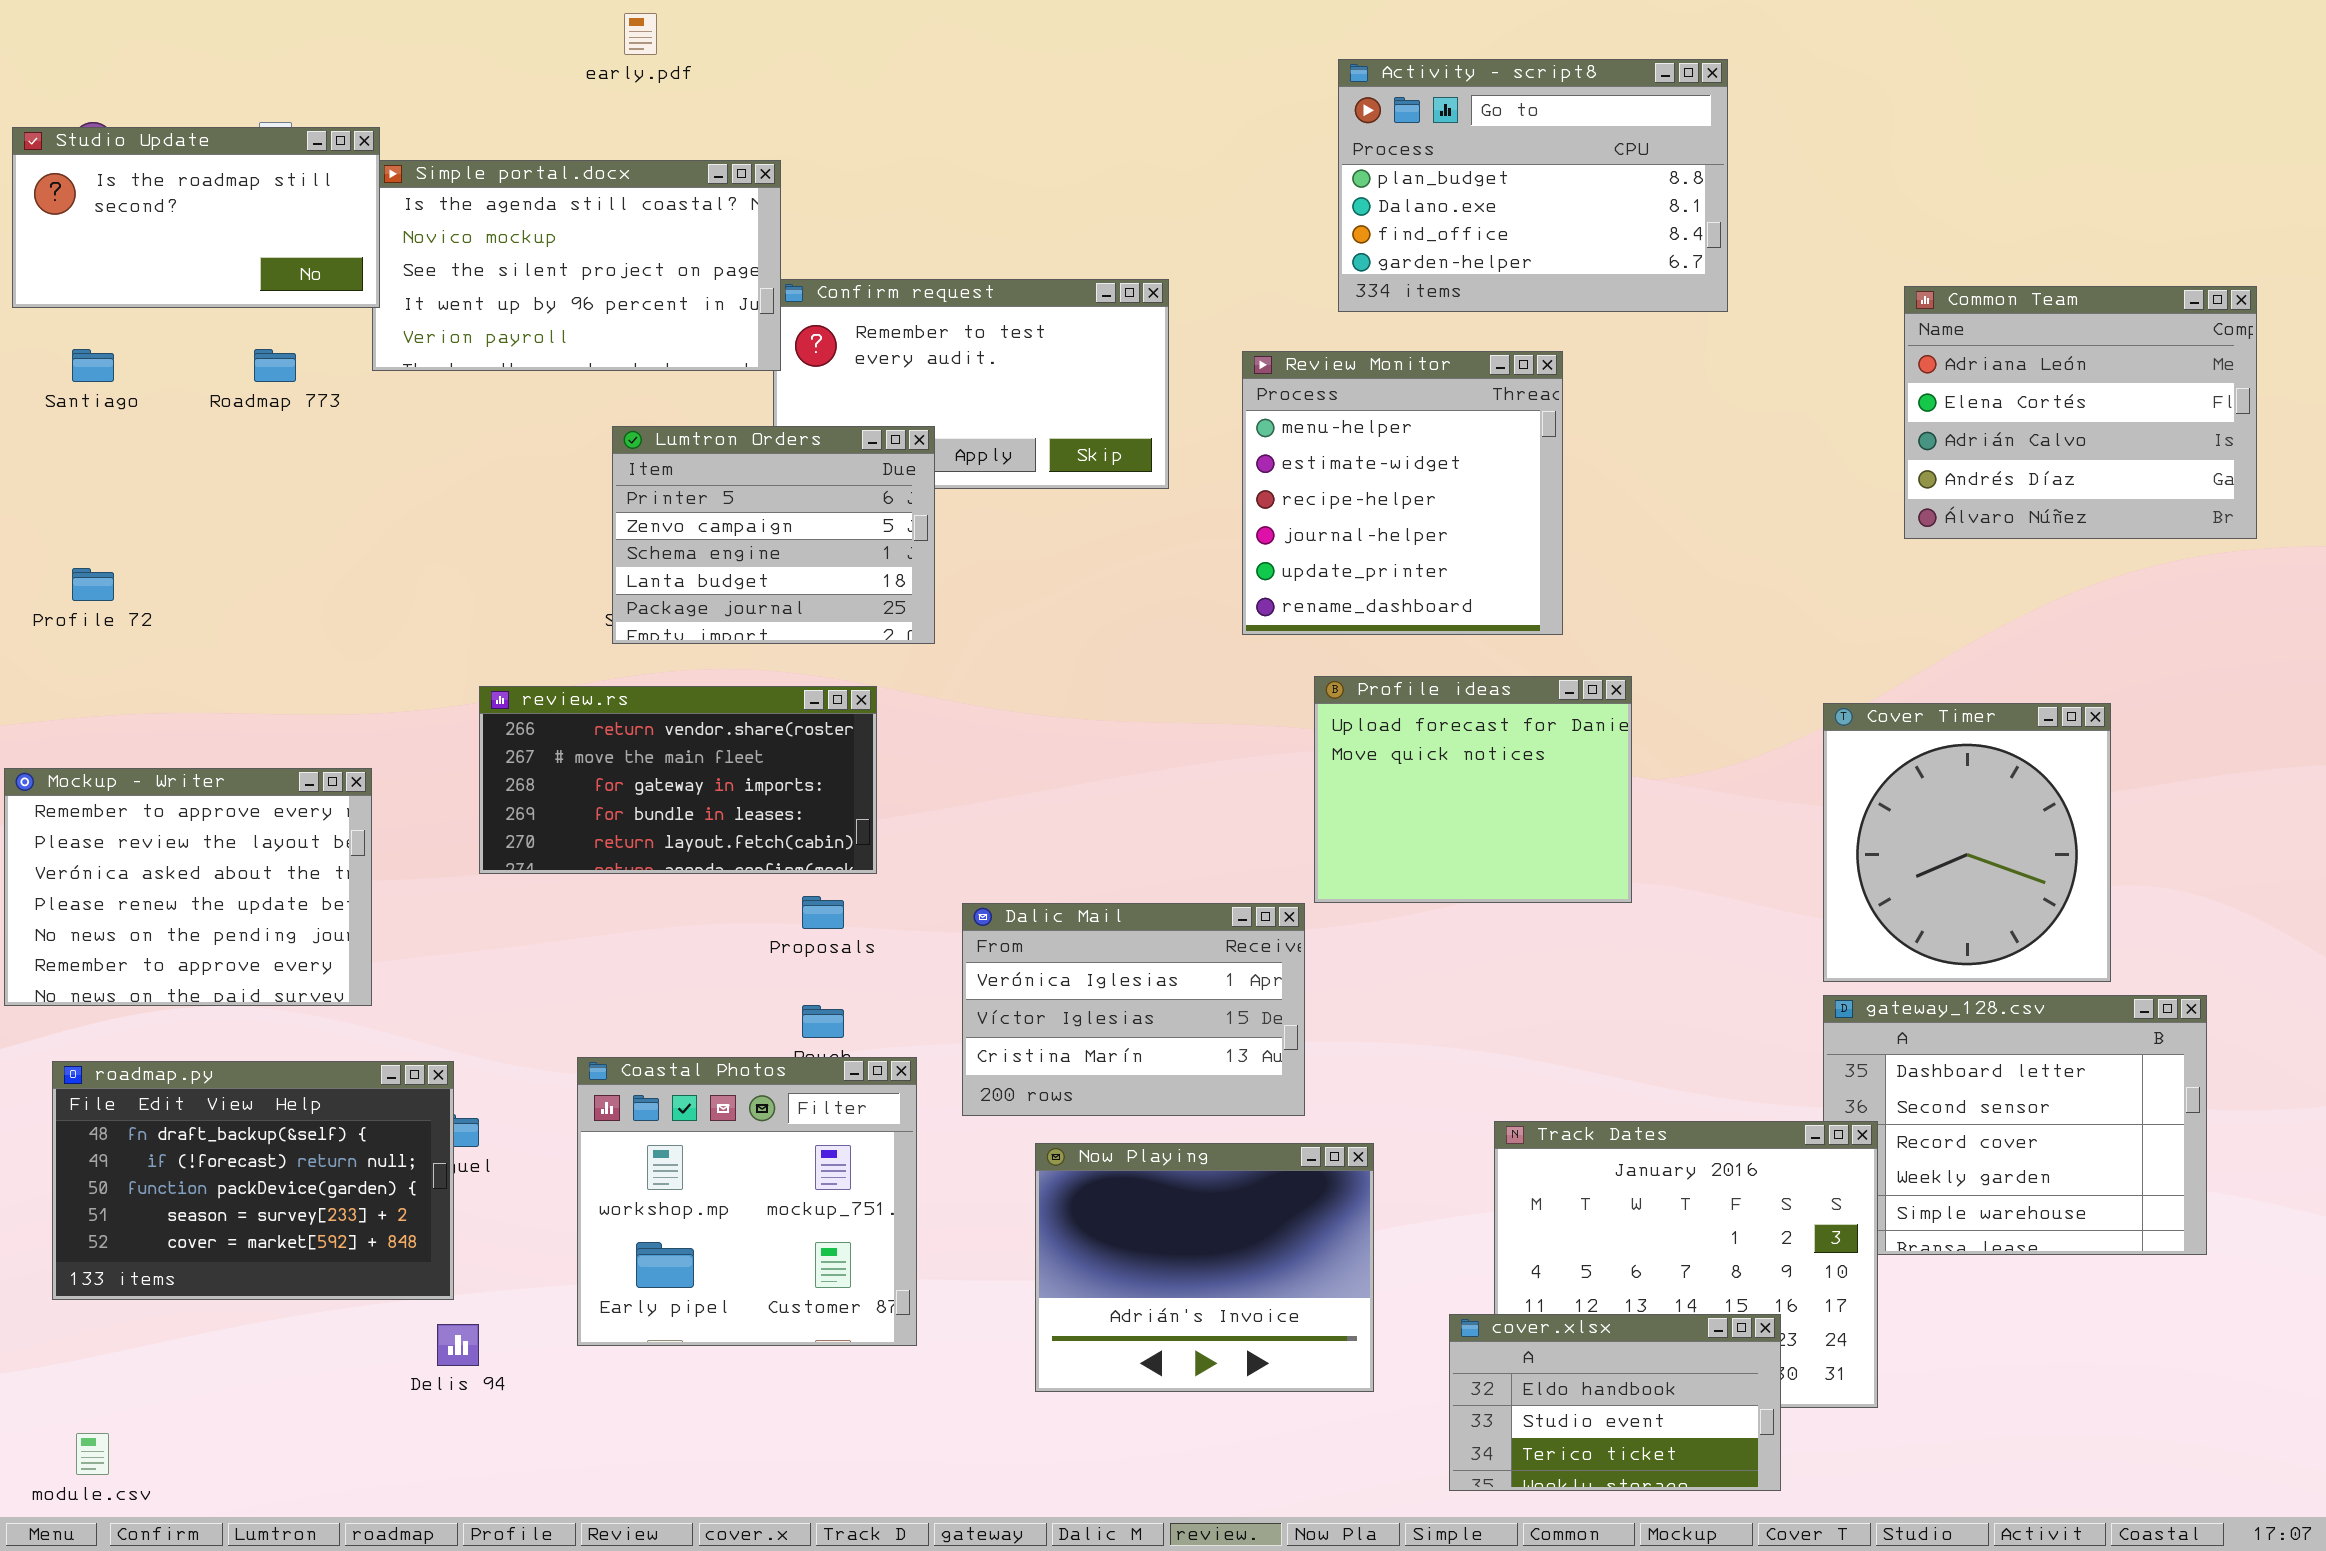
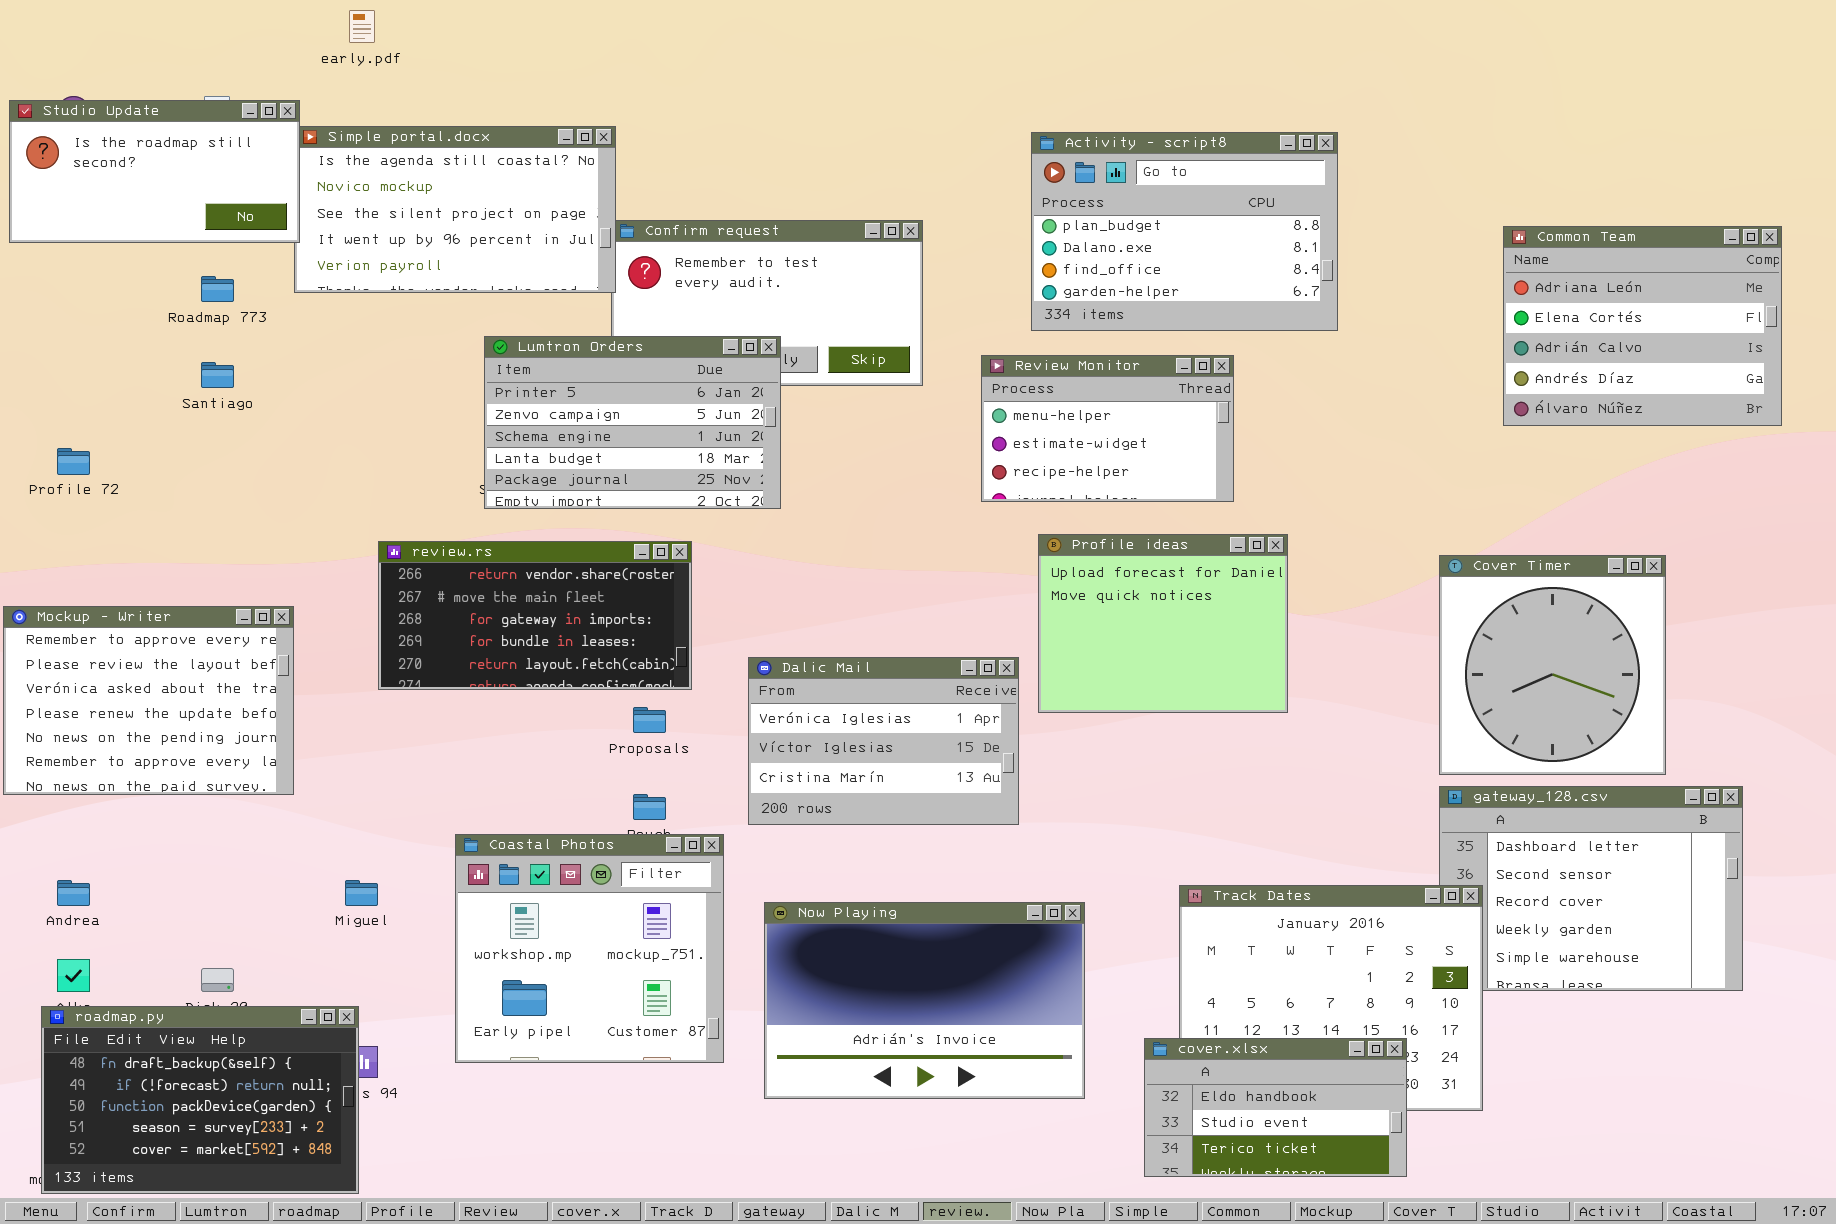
early.pdf: [624,13,657,55] -> [349,10,375,43], moved
Activity - script8: [1338,59,1728,312] -> [1031,132,1338,331], moved
Santiago: [72,349,114,382] -> [201,362,234,388], moved
Review Monitor: [1242,351,1563,635] -> [981,355,1234,502], resized
Lumtron Orders: [612,426,935,644] -> [484,336,781,509], resized
Dalic Mail: [962,903,1305,1116] -> [748,657,1019,825], moved
roadmap.py: [52,1061,454,1300] -> [41,1006,359,1194], moved
Now Playing: [1035,1143,1374,1392] -> [764,902,1085,1099], resized

